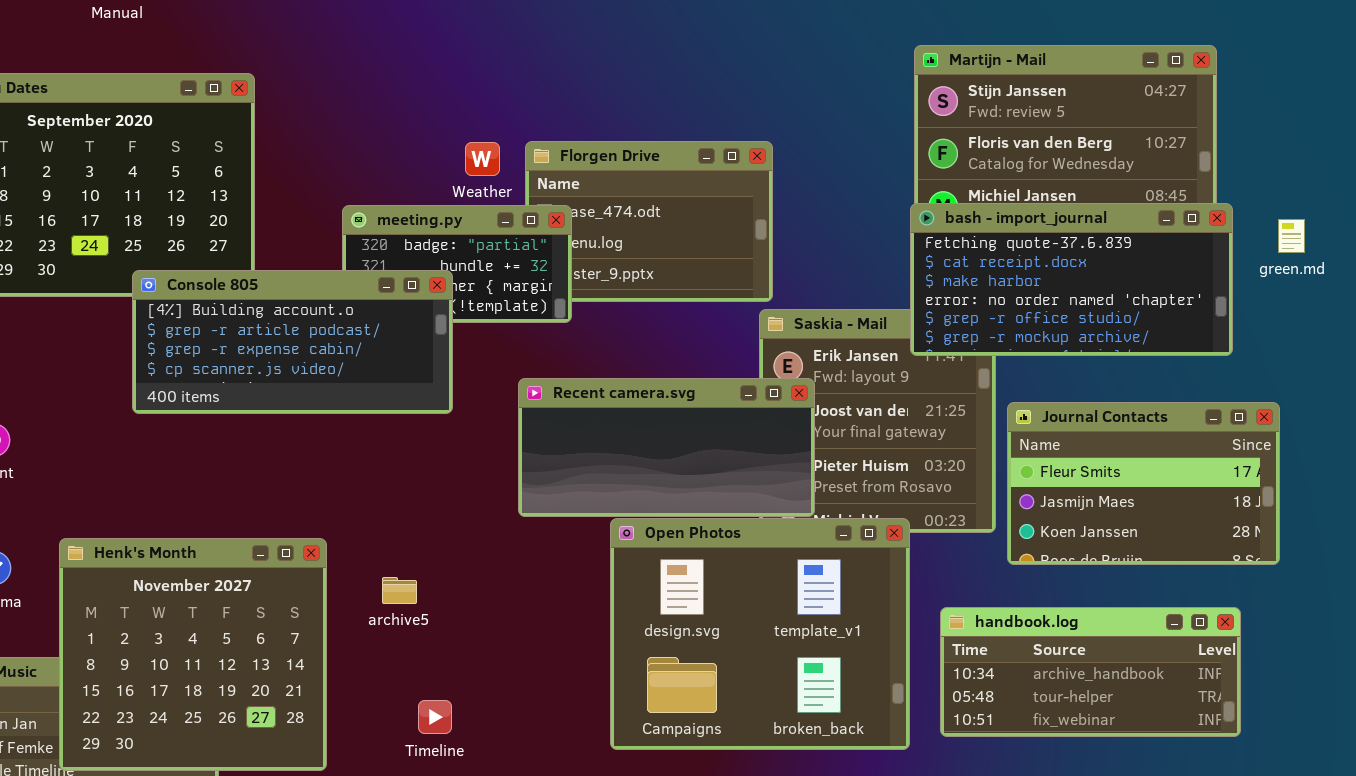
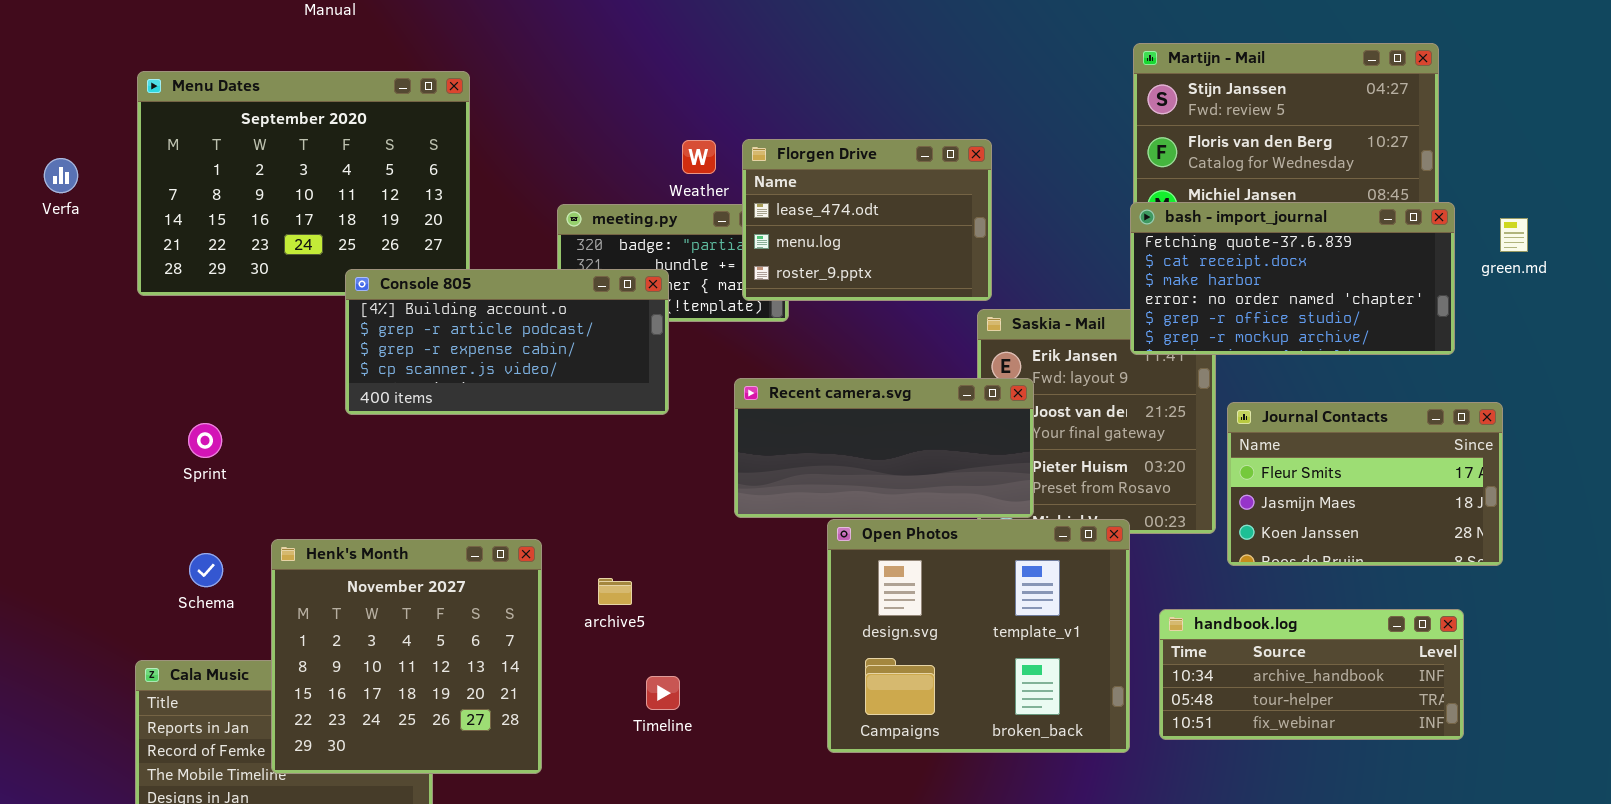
Florgen Drive: [525,141,773,302] -> [742,139,992,301], raised
Timeline: [418,700,452,734] -> [646,676,680,710], moved

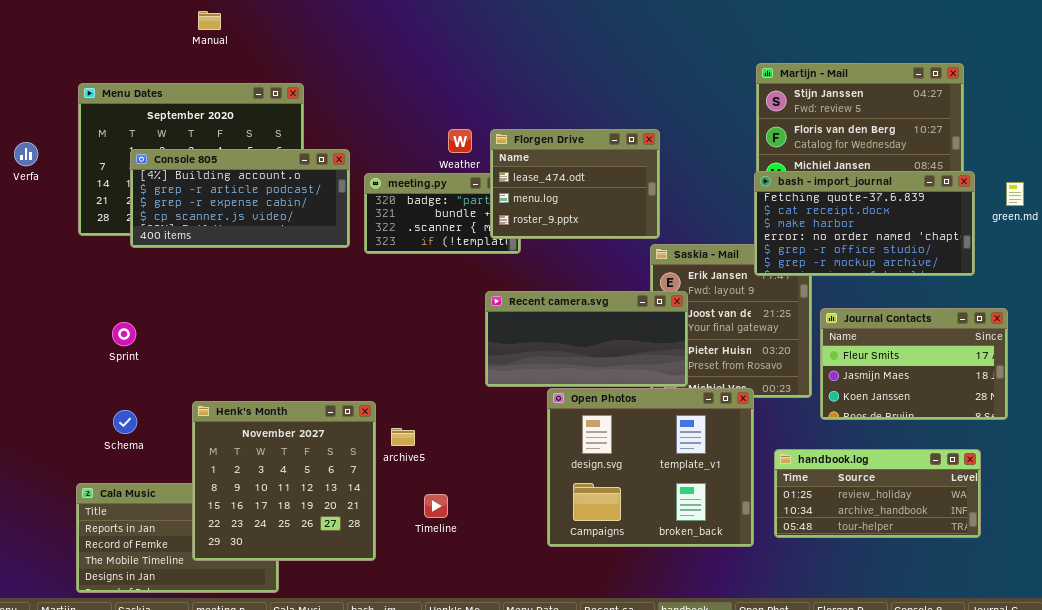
Console 805: [345,269,669,415] -> [130,149,350,248], moved
Henk's Month: [271,539,542,774] -> [192,401,376,561], moved
handbook.log: [1159,609,1464,740] -> [774,449,981,538], scrolled up 1 row

